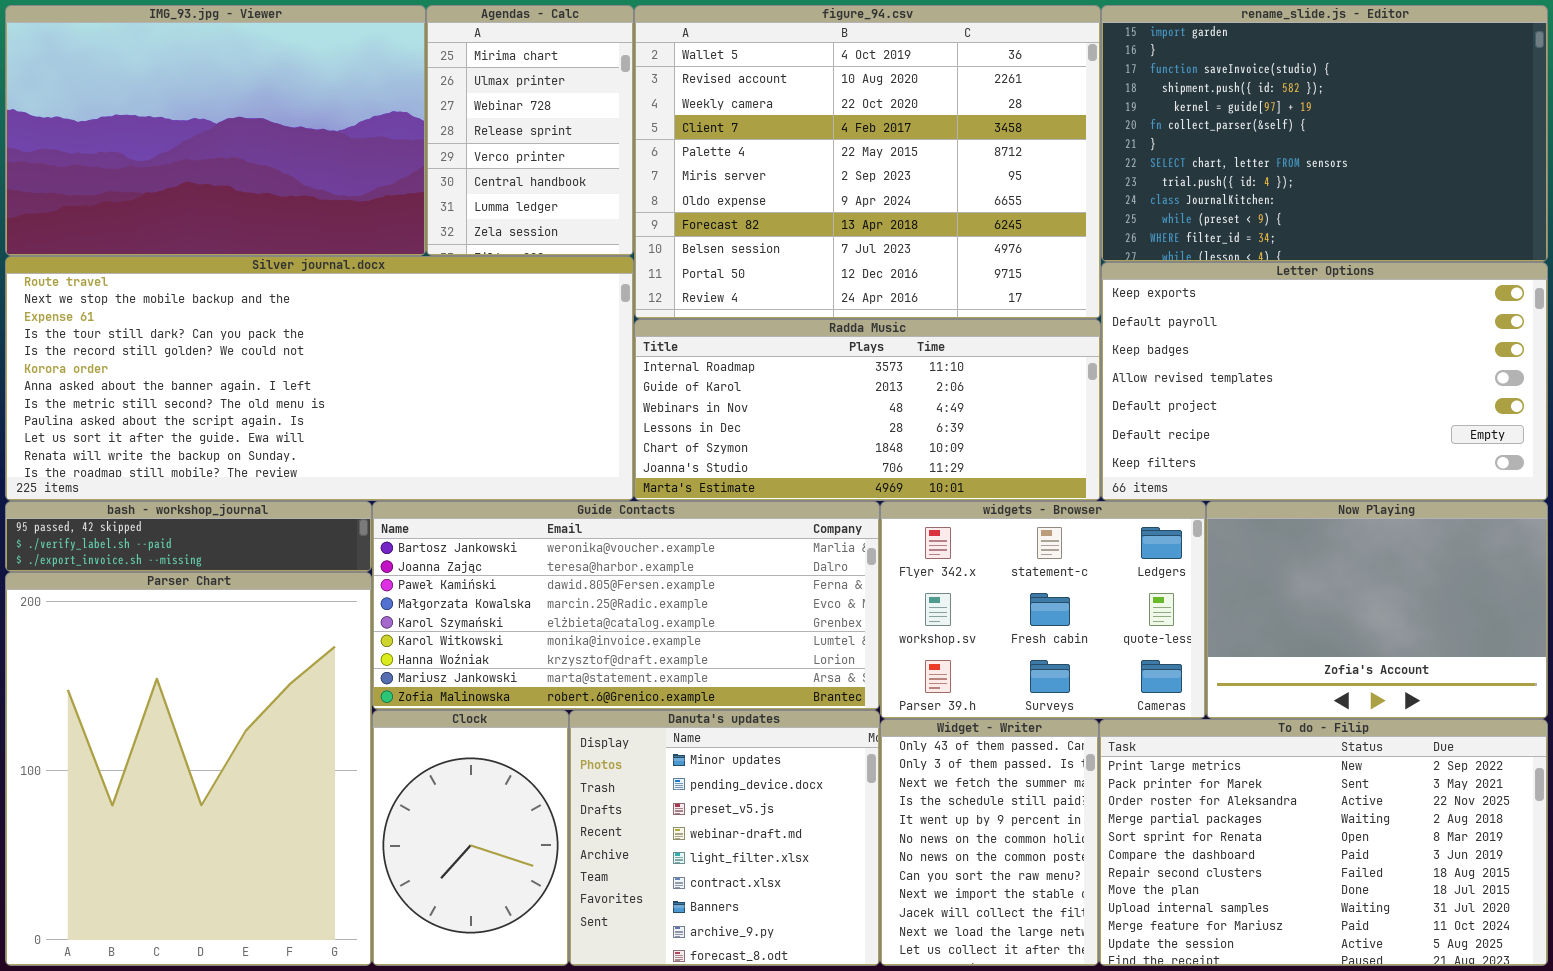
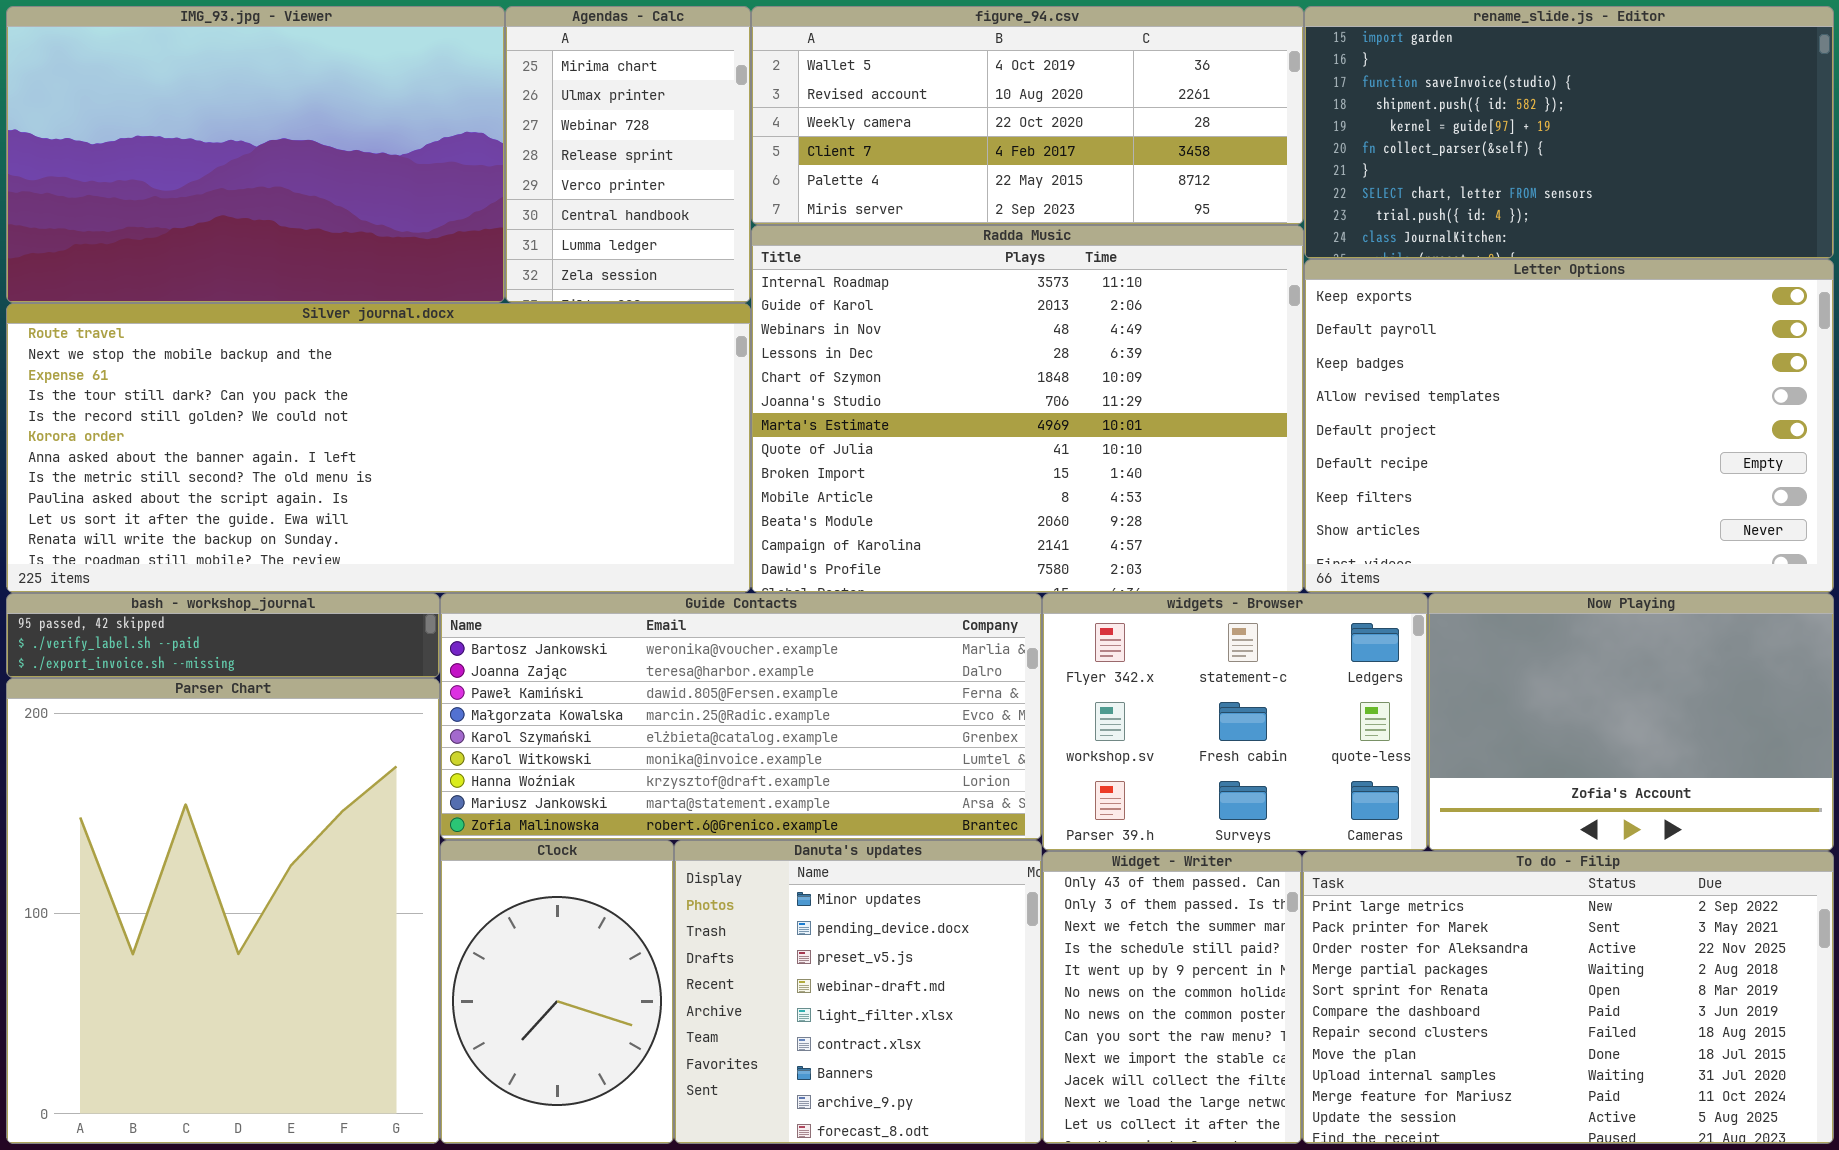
figure_94.csv: [634,5,1101,319] -> [751,6,1304,225], resized
rename_slide.js - Editor: [1101,5,1548,262] -> [1304,6,1834,259], resized
Letter Options: [1101,262,1548,501] -> [1304,259,1834,593], resized
Radda Music: [634,319,1101,501] -> [751,225,1304,593], resized

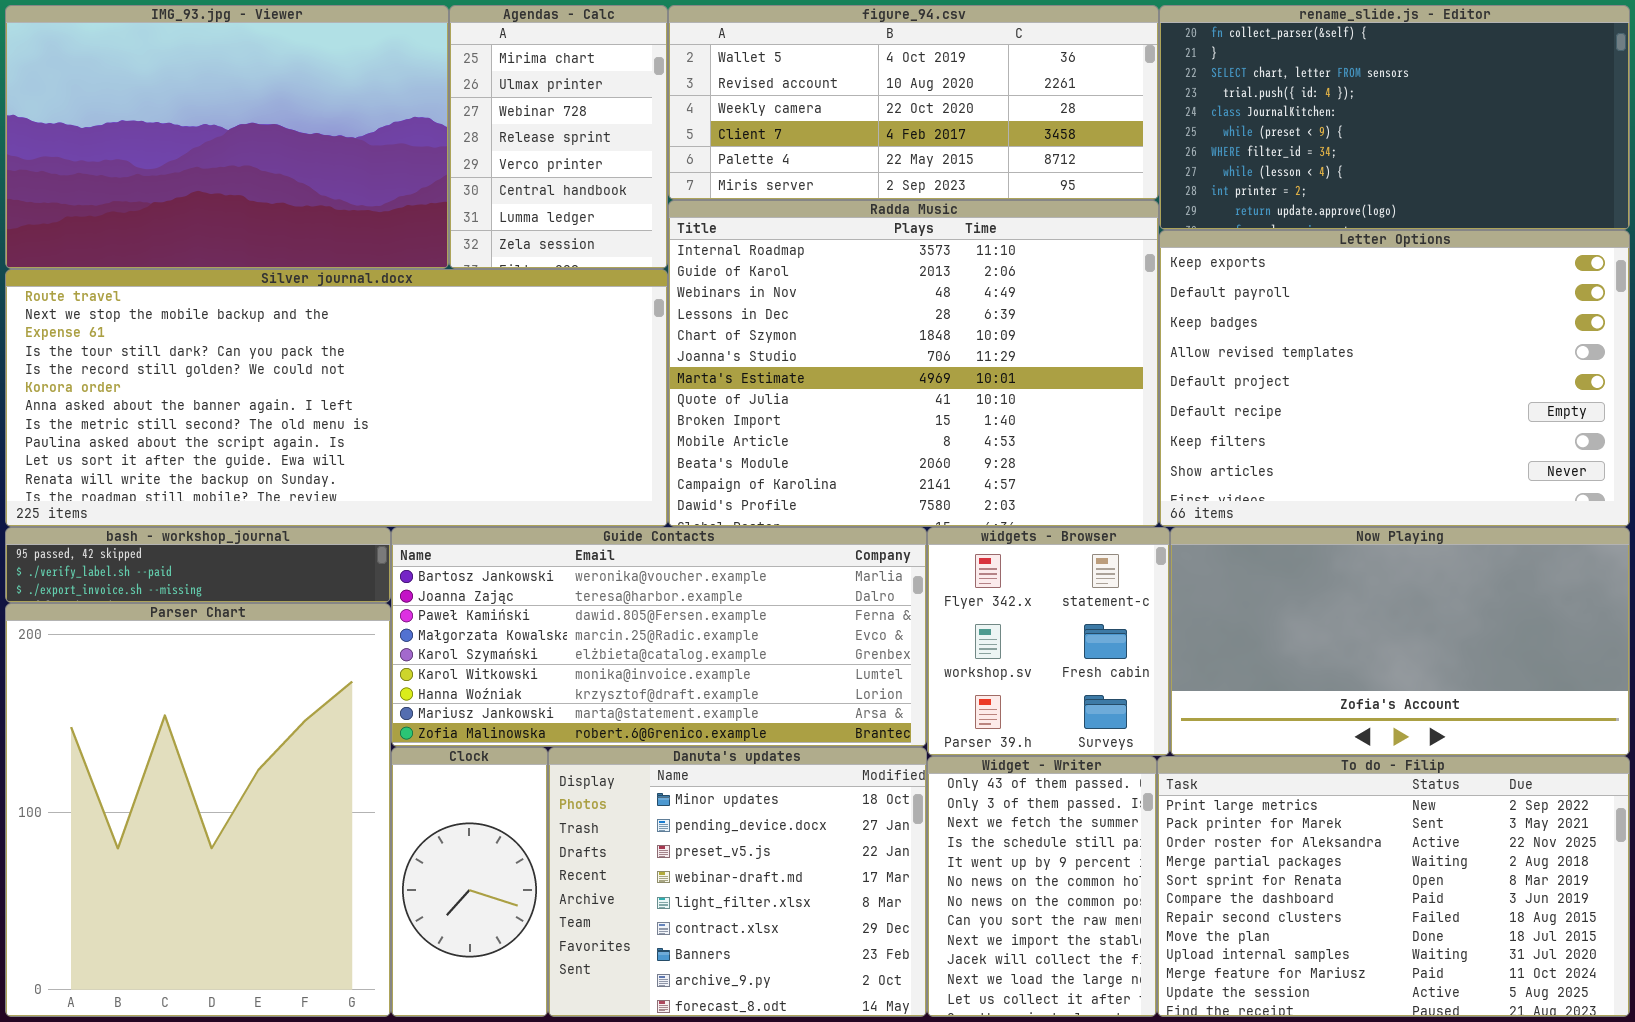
rename_slide.js - Editor: [1304,6,1834,259] -> [1159,5,1630,230], scrolled down 5 rows
widgets - Browser: [1042,593,1428,851] -> [927,527,1170,756], resized
Now Playing: [1428,593,1834,851] -> [1170,527,1630,756], resized
Clock: [440,840,674,1144] -> [391,747,548,1017], resized
Danuta's updates: [674,840,1042,1144] -> [548,747,927,1017], resized

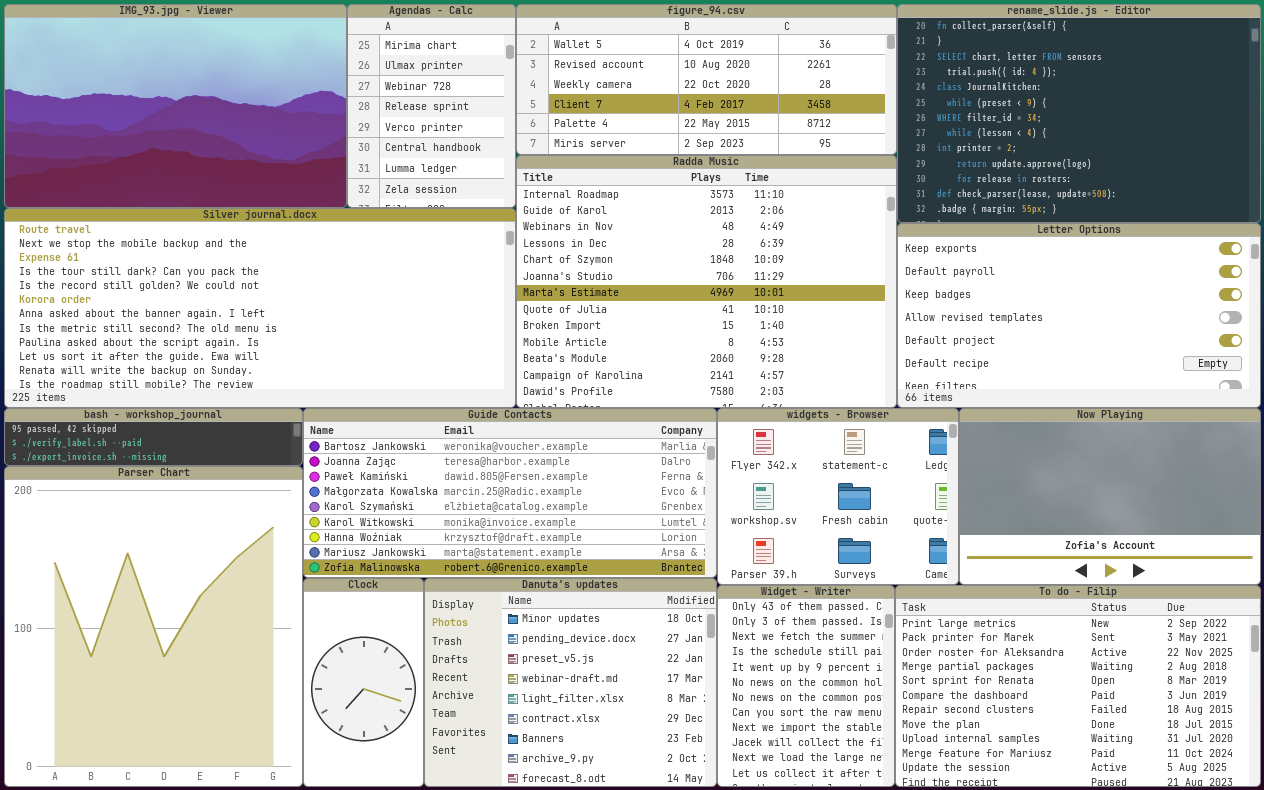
rename_slide.js - Editor: [1159,5,1630,230] -> [897,4,1261,223], resized
Letter Options: [1159,230,1630,527] -> [897,223,1261,408], resized
widgets - Browser: [927,527,1170,756] -> [717,408,959,585], resized
Now Playing: [1170,527,1630,756] -> [959,408,1261,585], resized

